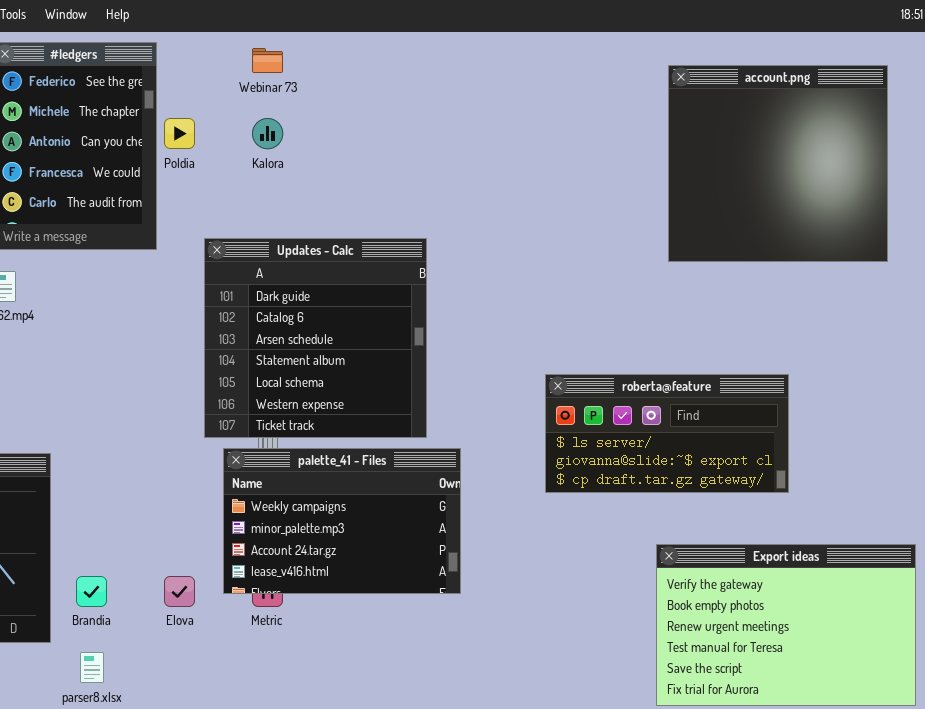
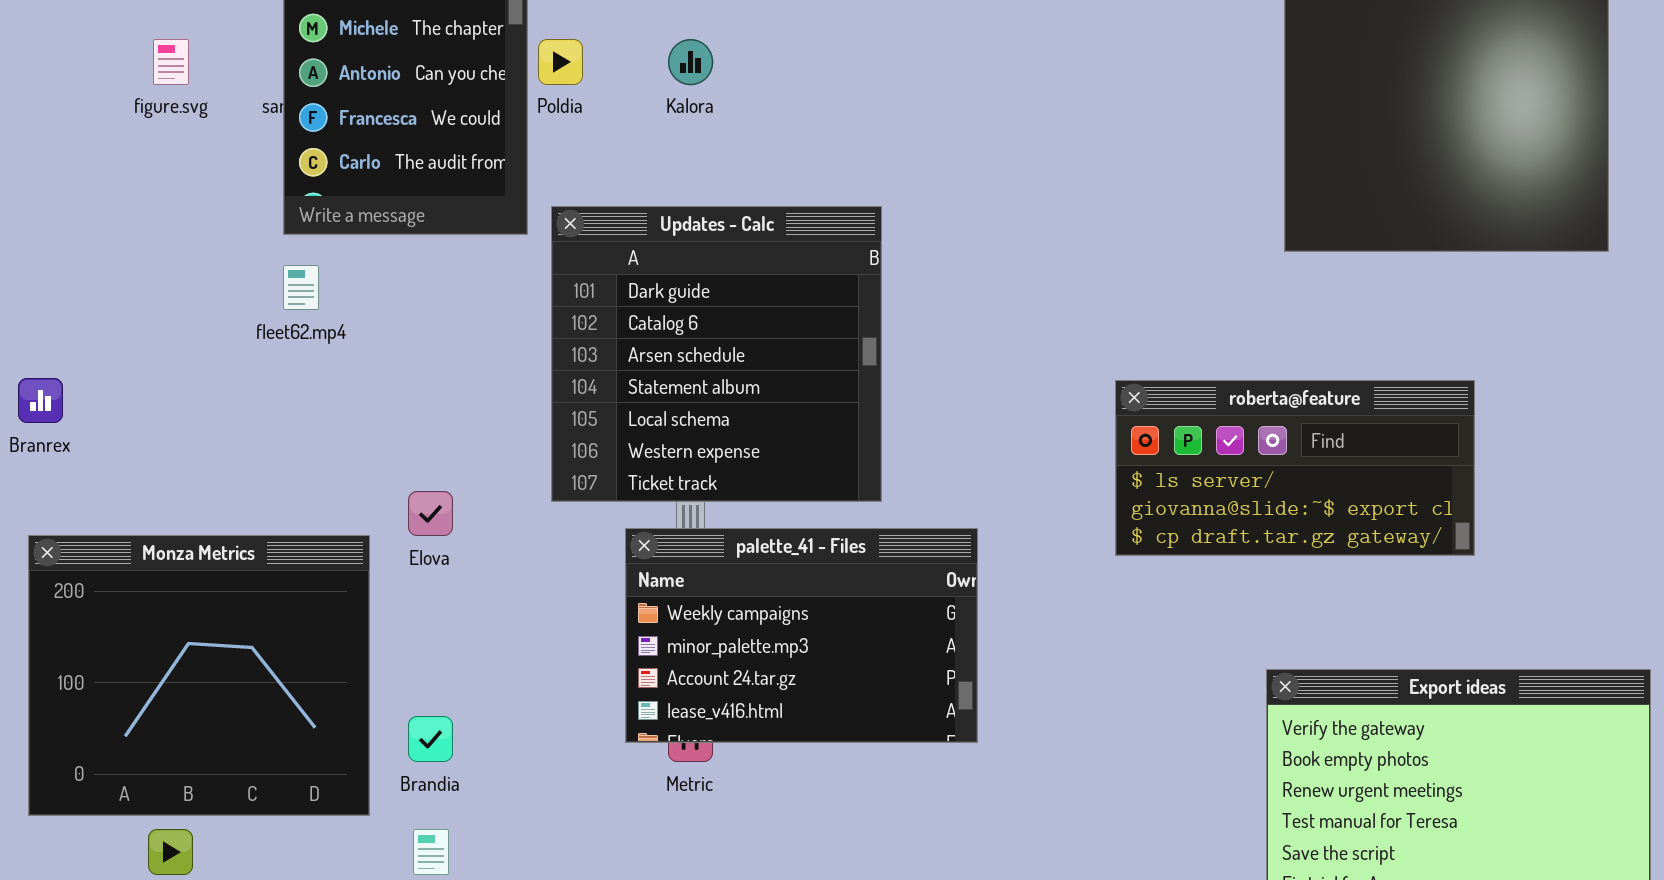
Updates - Calc: [204,238,427,438] -> [551,206,882,502], moved
roberta@feature: [545,374,789,493] -> [1115,380,1475,556], moved
Elova: [164,576,195,607] -> [408,491,453,536], moved

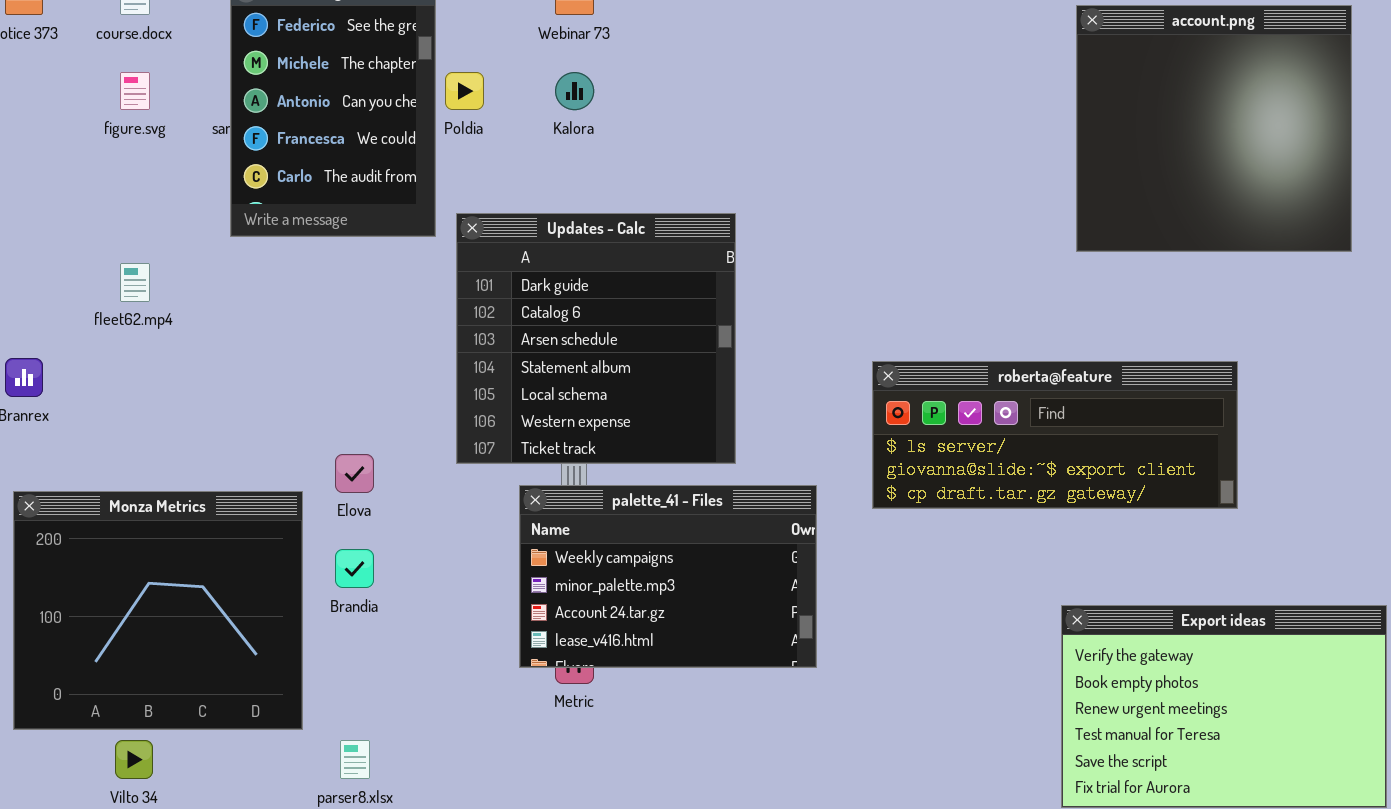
fleet62.mp4: [283,265,319,310] -> [120,263,150,302], moved
roberta@feature: [1115,380,1475,556] -> [872,361,1238,509], resized
Brandia: [408,716,453,762] -> [335,549,374,588], moved

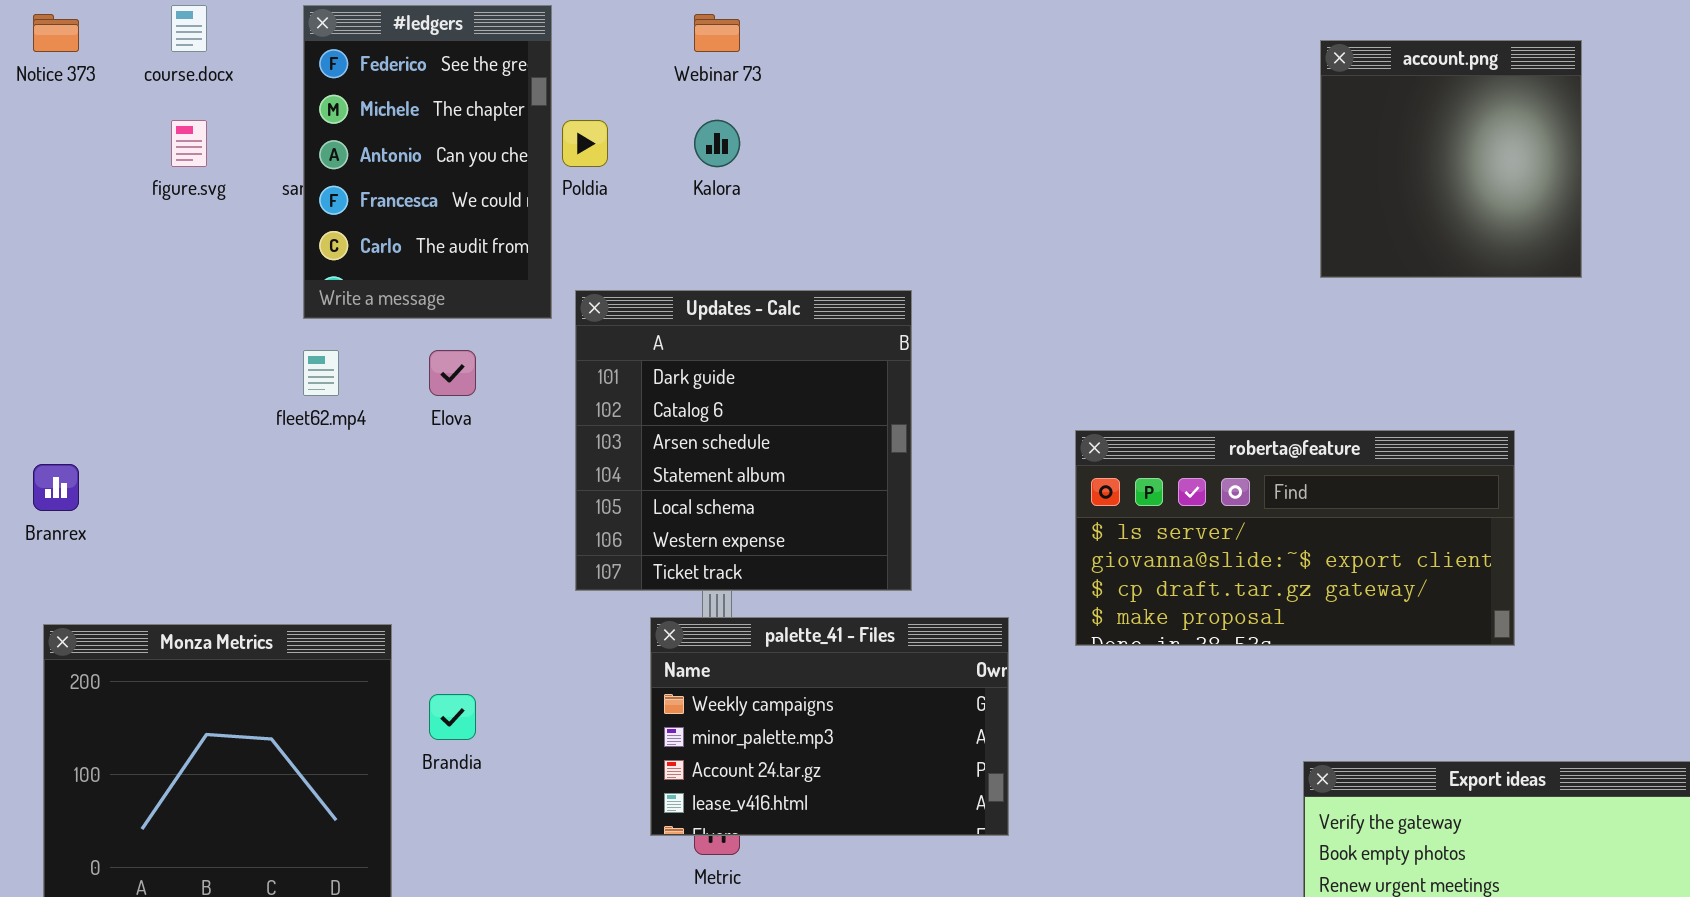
account.png: [1076,5,1352,252] -> [1320,40,1582,278], resized
fleet62.mp4: [120,263,150,302] -> [303,350,339,396], moved
roberta@feature: [872,361,1238,509] -> [1075,430,1515,646], resized
Elova: [335,454,374,493] -> [429,350,476,396], moved

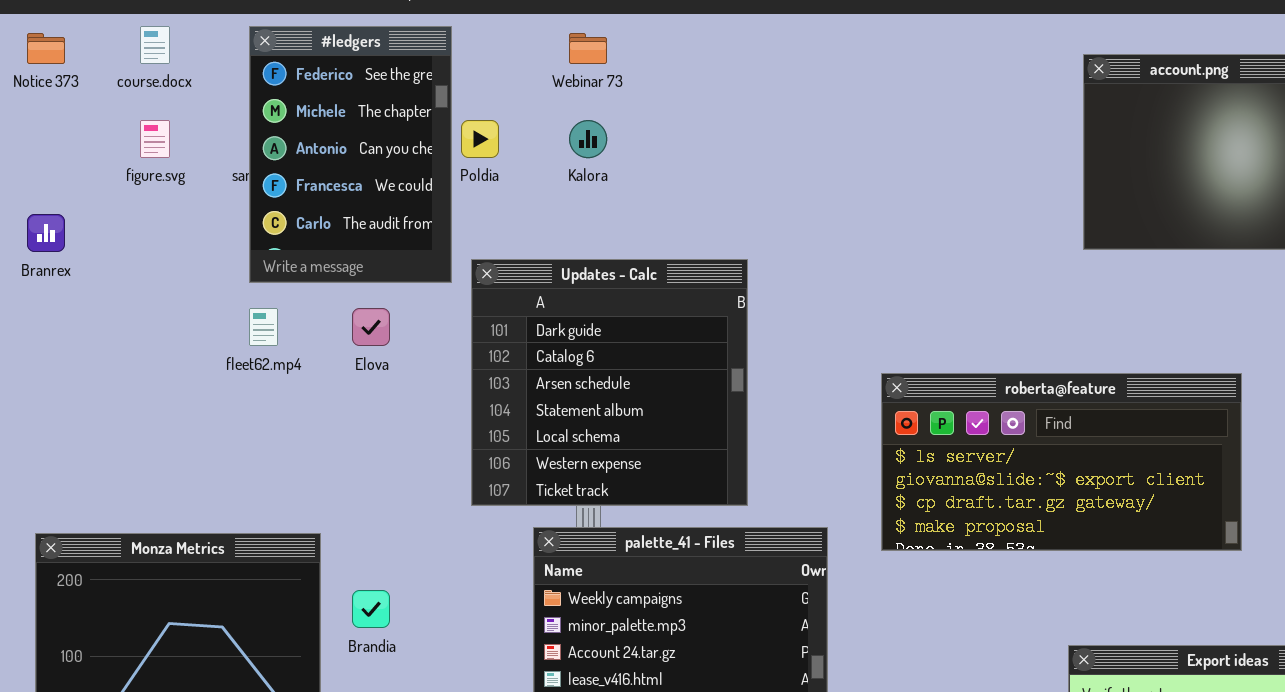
Branrex: [33,464,79,511] -> [27,214,65,252], moved

